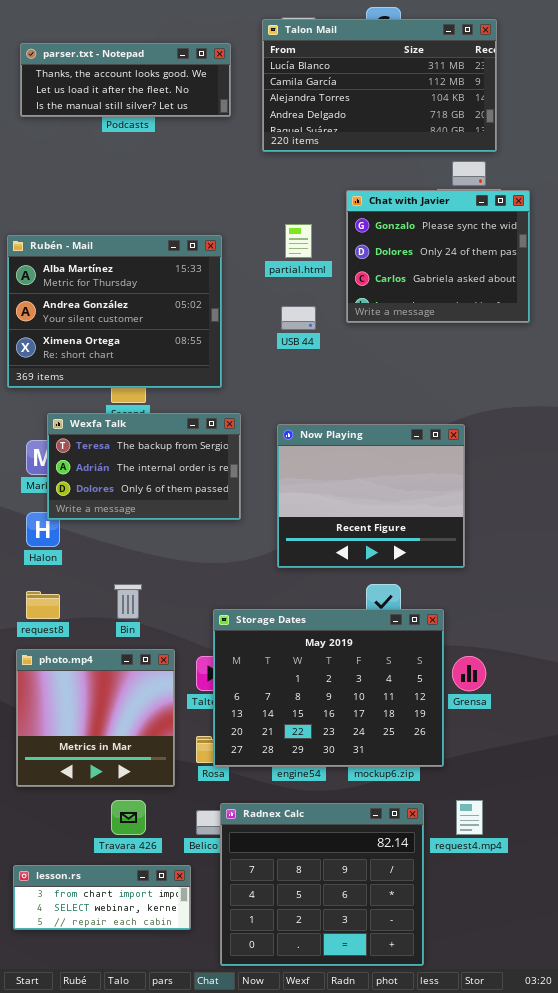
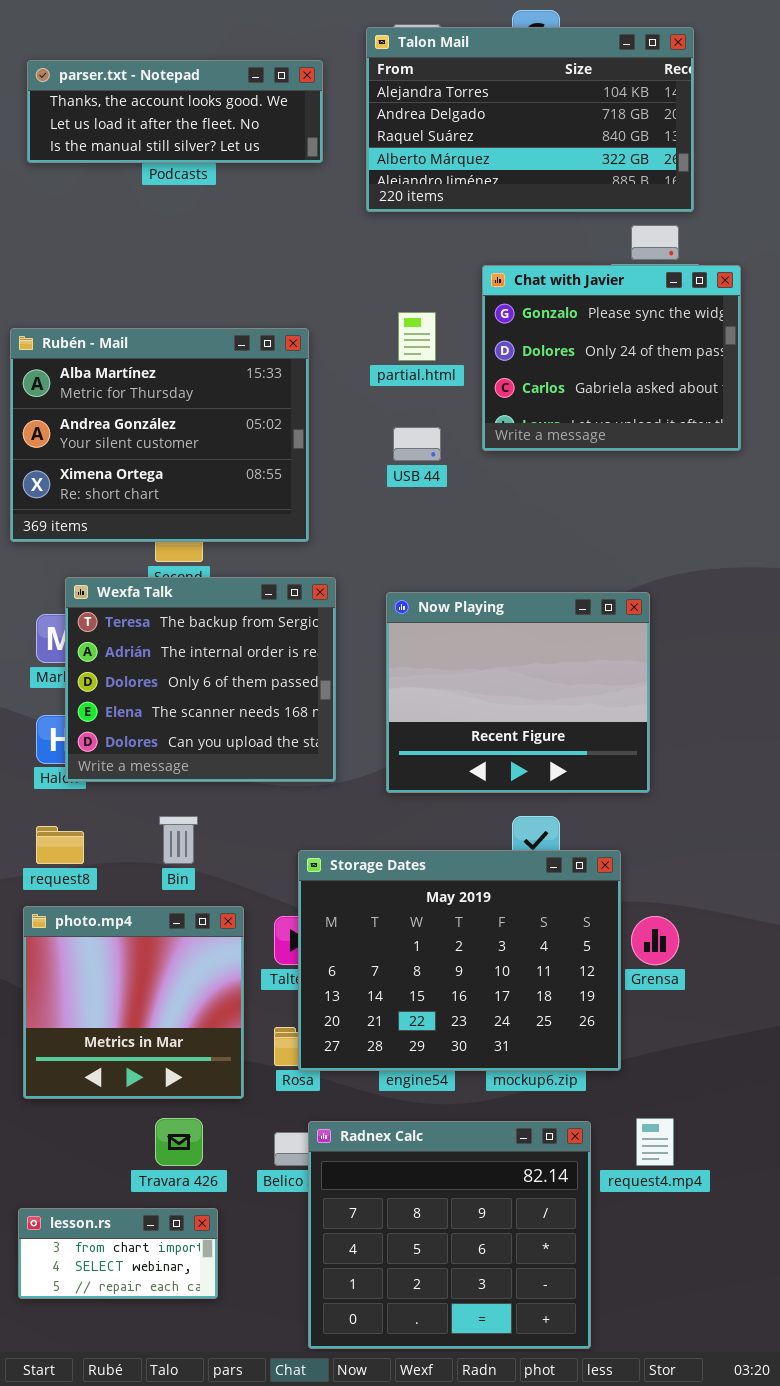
Talon Mail: [262,19,497,152] -> [366,27,694,212], scrolled down 2 rows
Wexfa Talk: [47,413,241,520] -> [65,577,336,782], resized
lesson.rs: [13,865,191,930] -> [18,1208,218,1299], resized

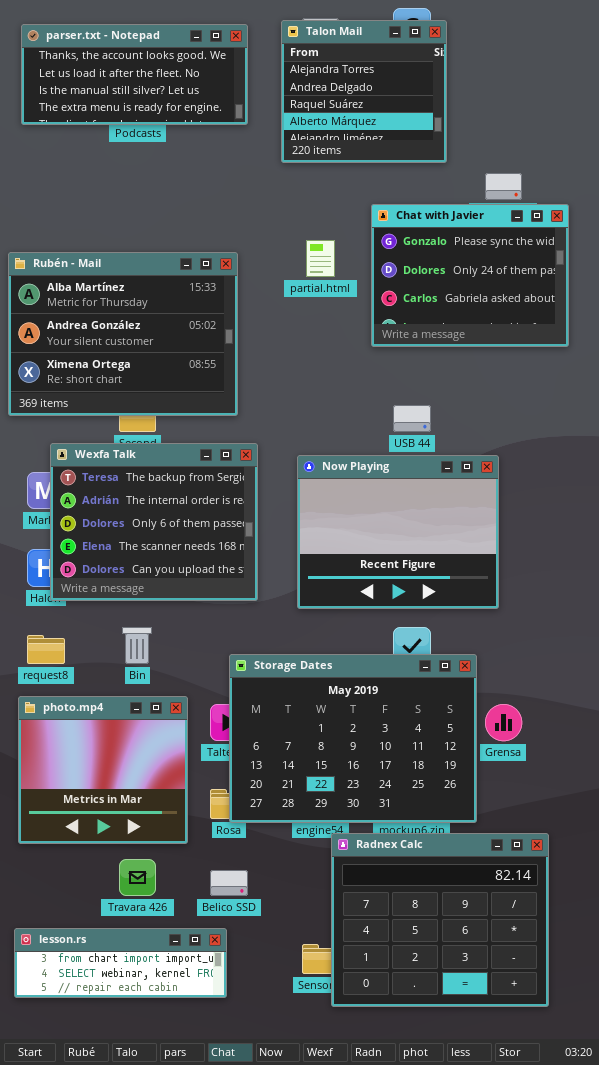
Talon Mail: [366,27,694,212] -> [281,20,447,163], resized
parser.txt - Notepad: [27,60,323,163] -> [21,24,248,125], resized
USB 44: [393,427,441,461] -> [393,405,431,432], moved
Radnex Calc: [308,1121,591,1349] -> [331,833,549,1007], moved
lesson.rs: [18,1208,218,1299] -> [14,928,227,998], resized

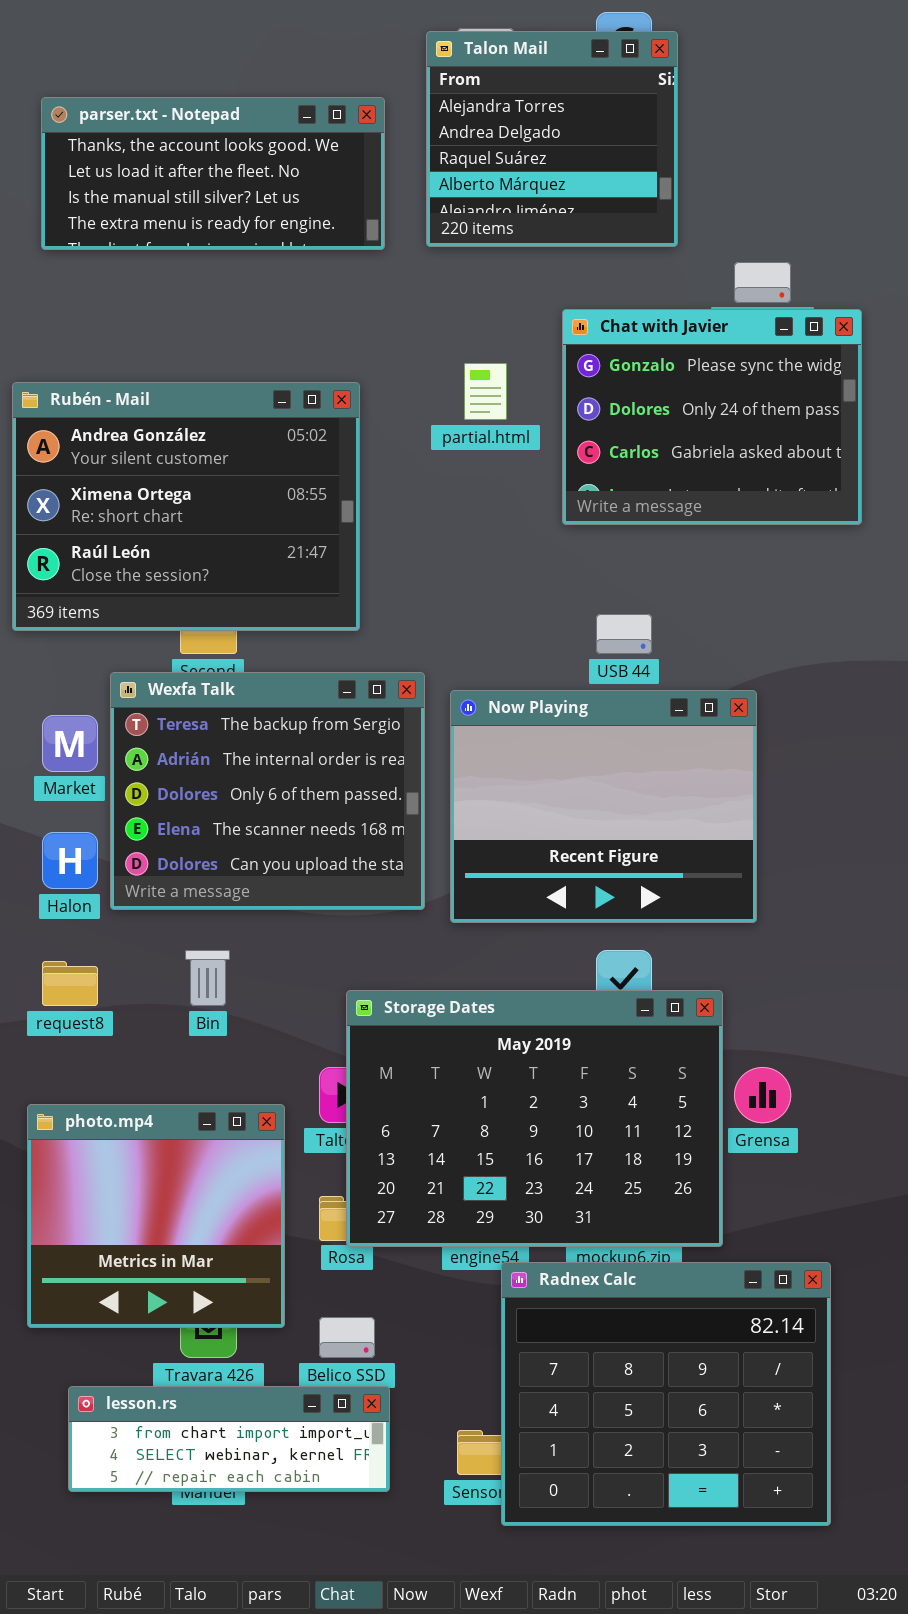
parser.txt - Notepad: [21,24,248,125] -> [41,97,385,250], moved
Rubén - Mail: [8,252,238,416] -> [12,382,360,631], scrolled down 1 row
Wexfa Talk: [50,443,258,601] -> [110,672,425,910], moved
photo.mp4: [18,696,188,844] -> [27,1104,285,1328], moved
lesson.rs: [14,928,227,998] -> [68,1386,390,1492], moved

